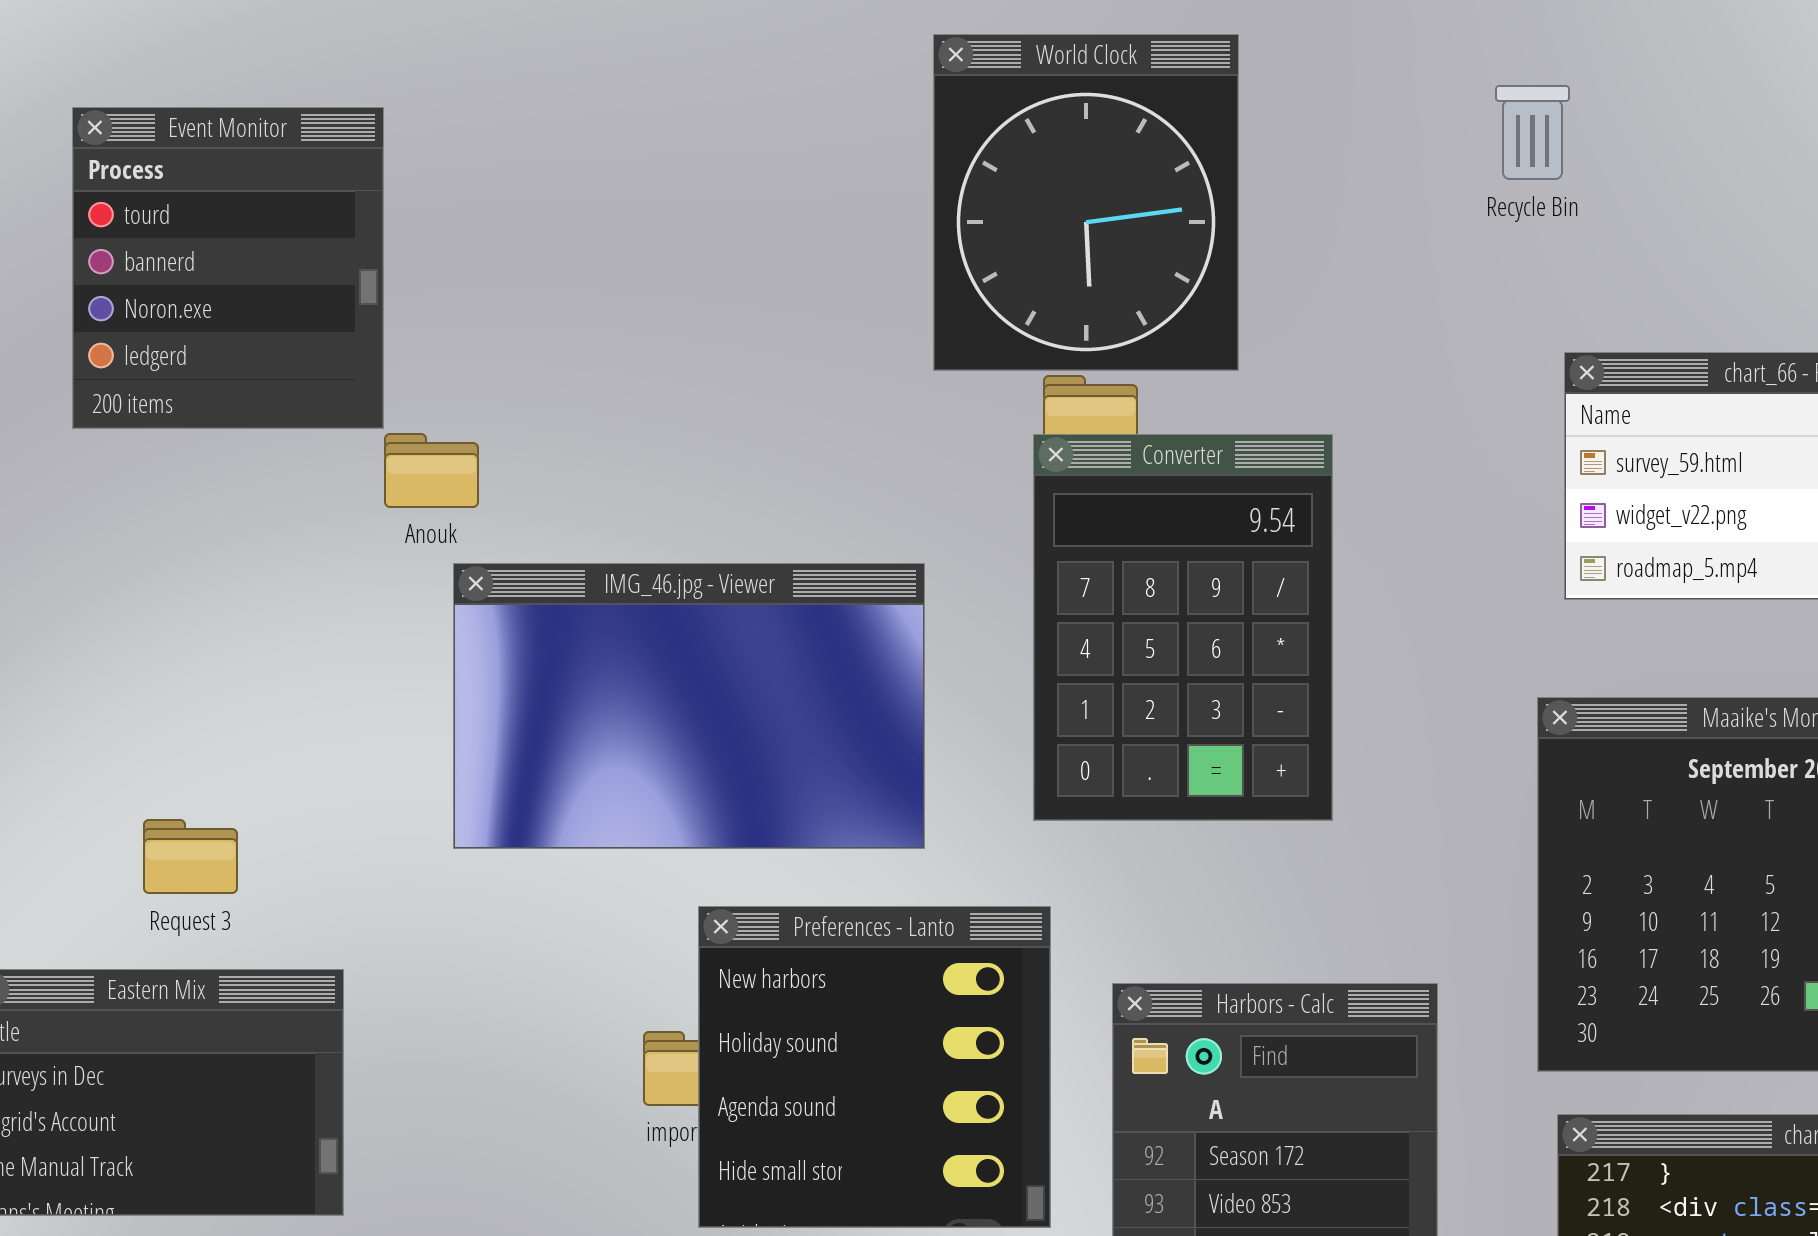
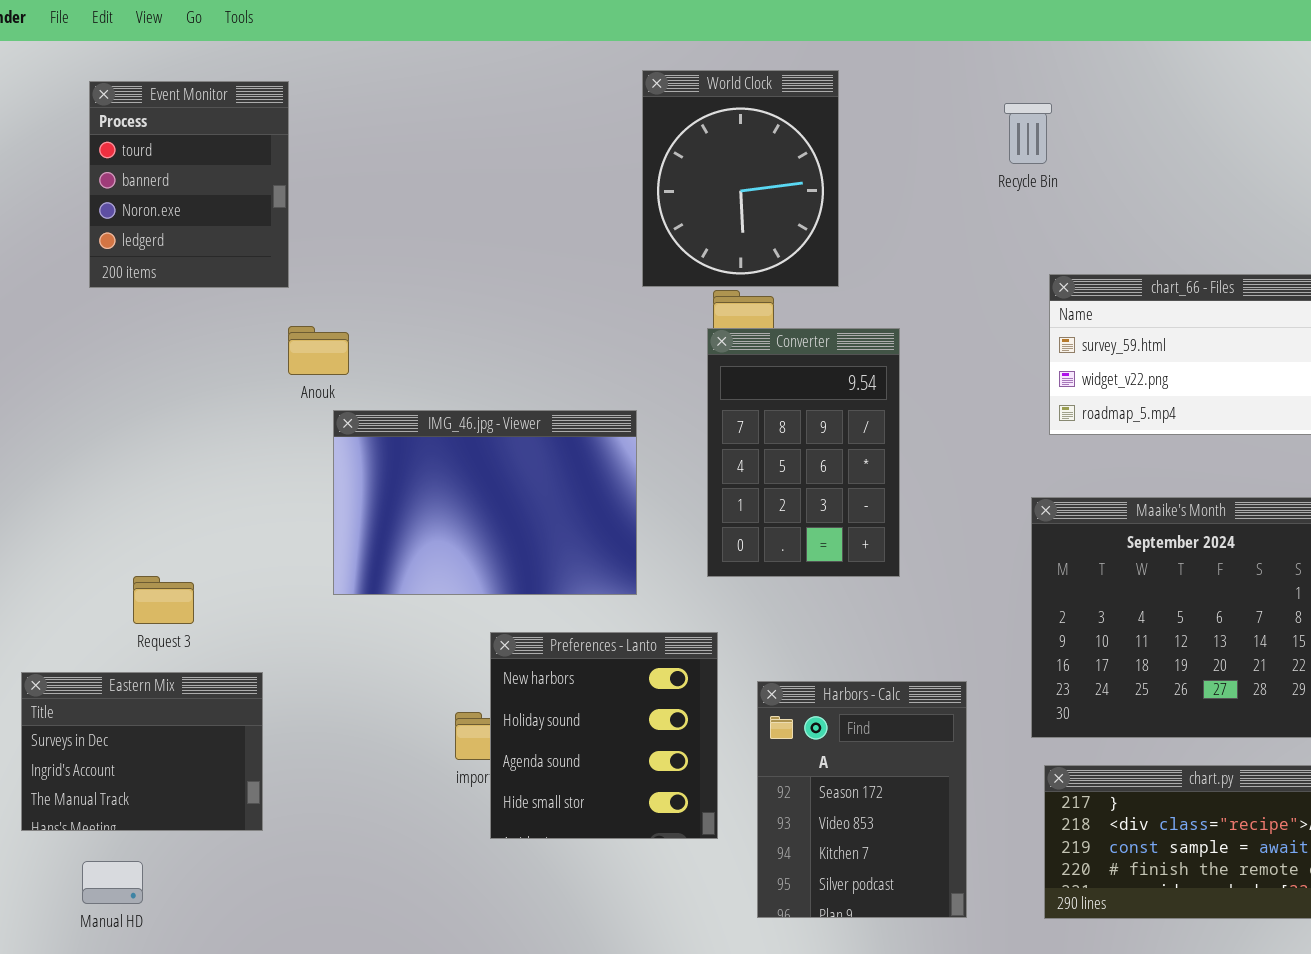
Event Monitor: [72,107,384,429] -> [89,81,289,288], moved

